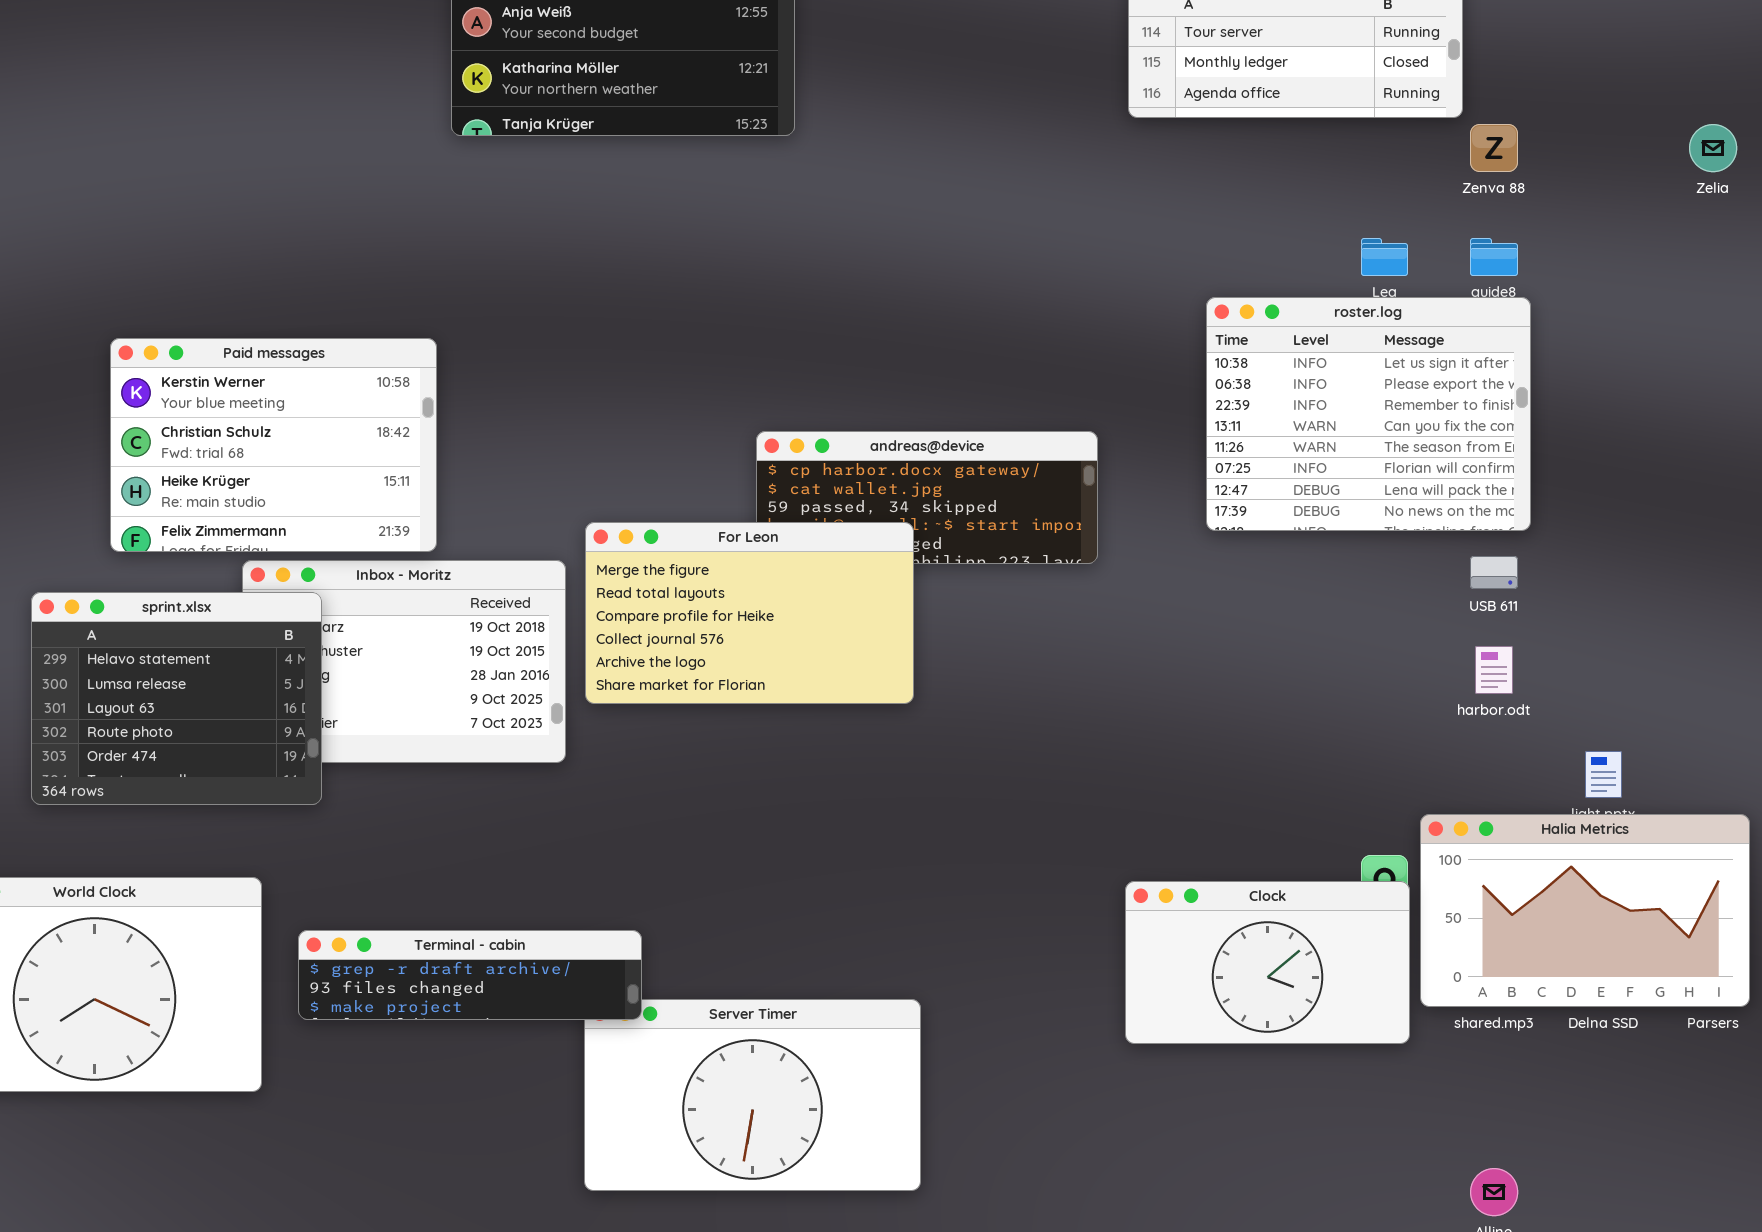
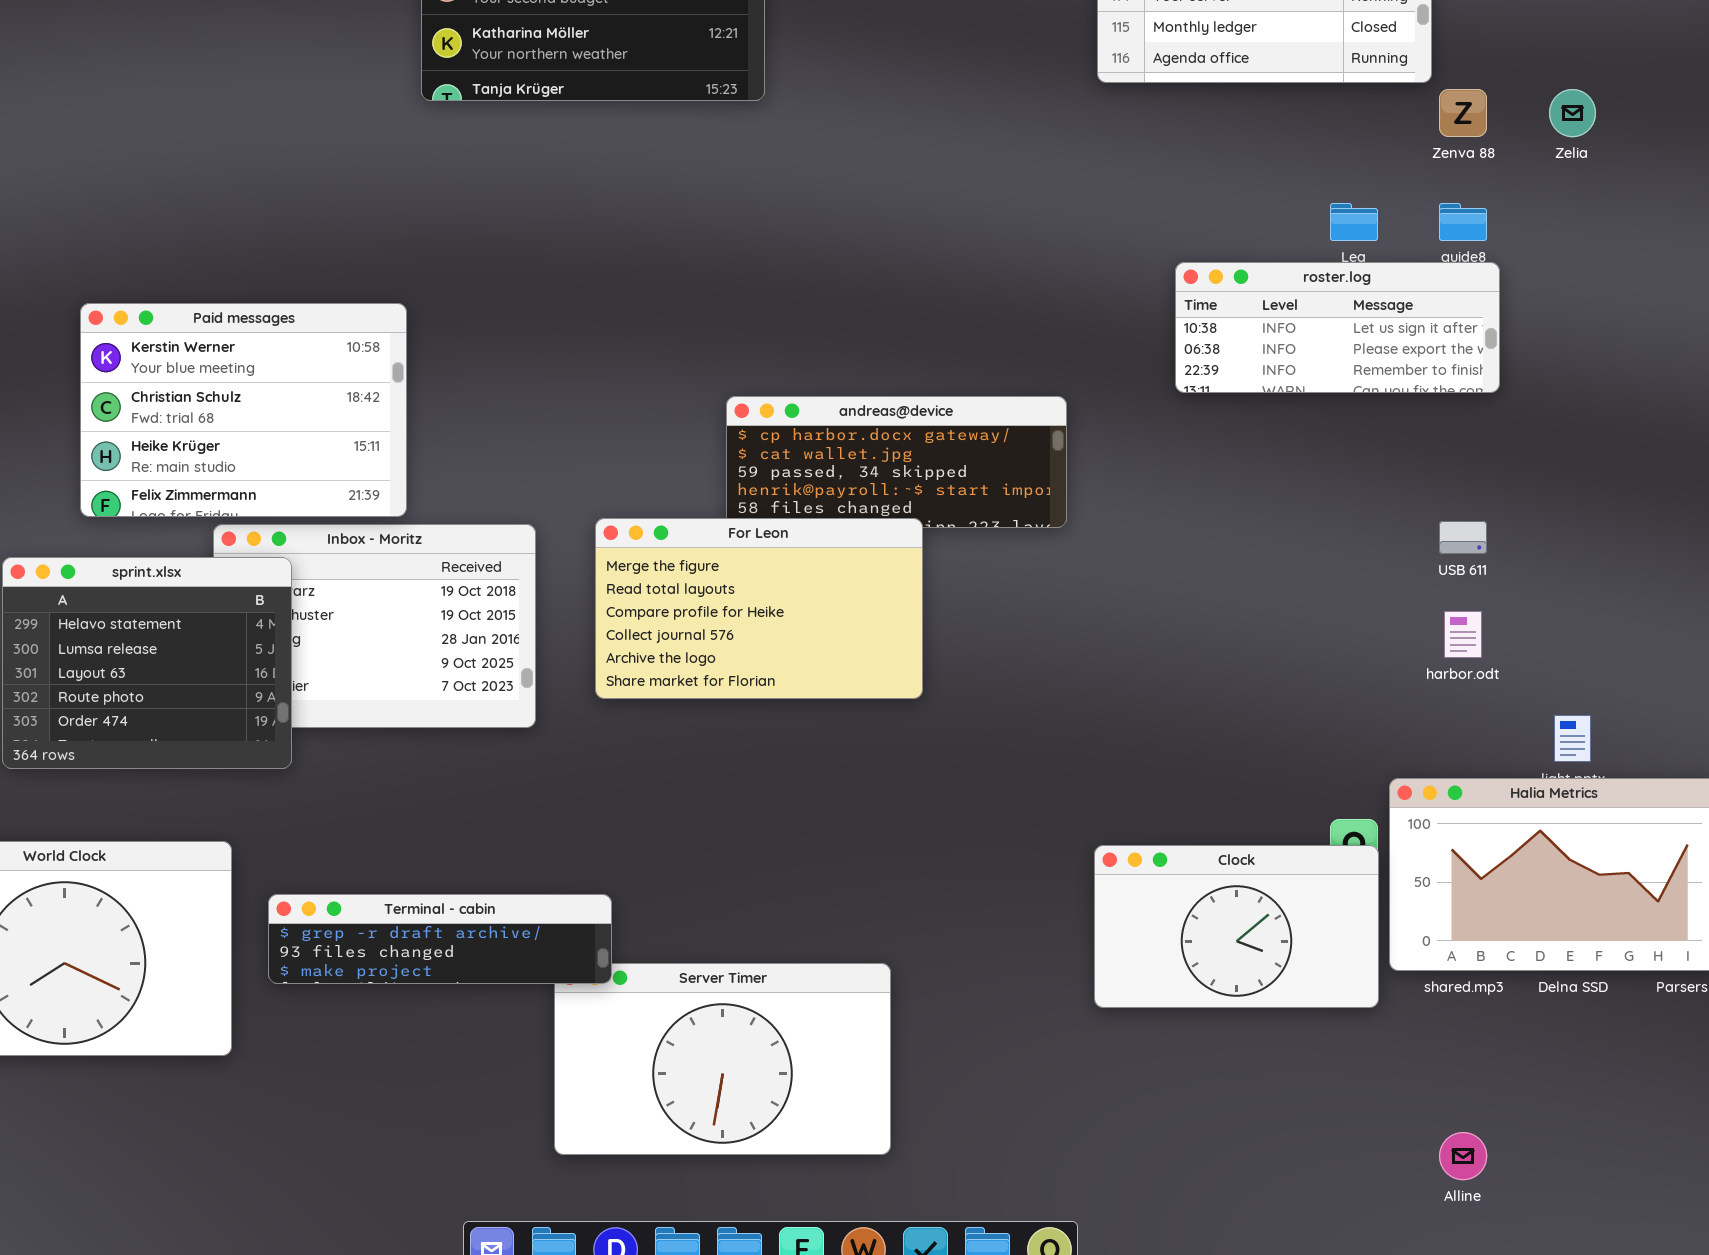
Zelia: [1689,124,1737,172] -> [1549,89,1596,137], moved
roster.log: [1206,297,1531,531] -> [1175,262,1500,393], resized
For Leon: [585,522,914,704] -> [595,518,923,699], moved

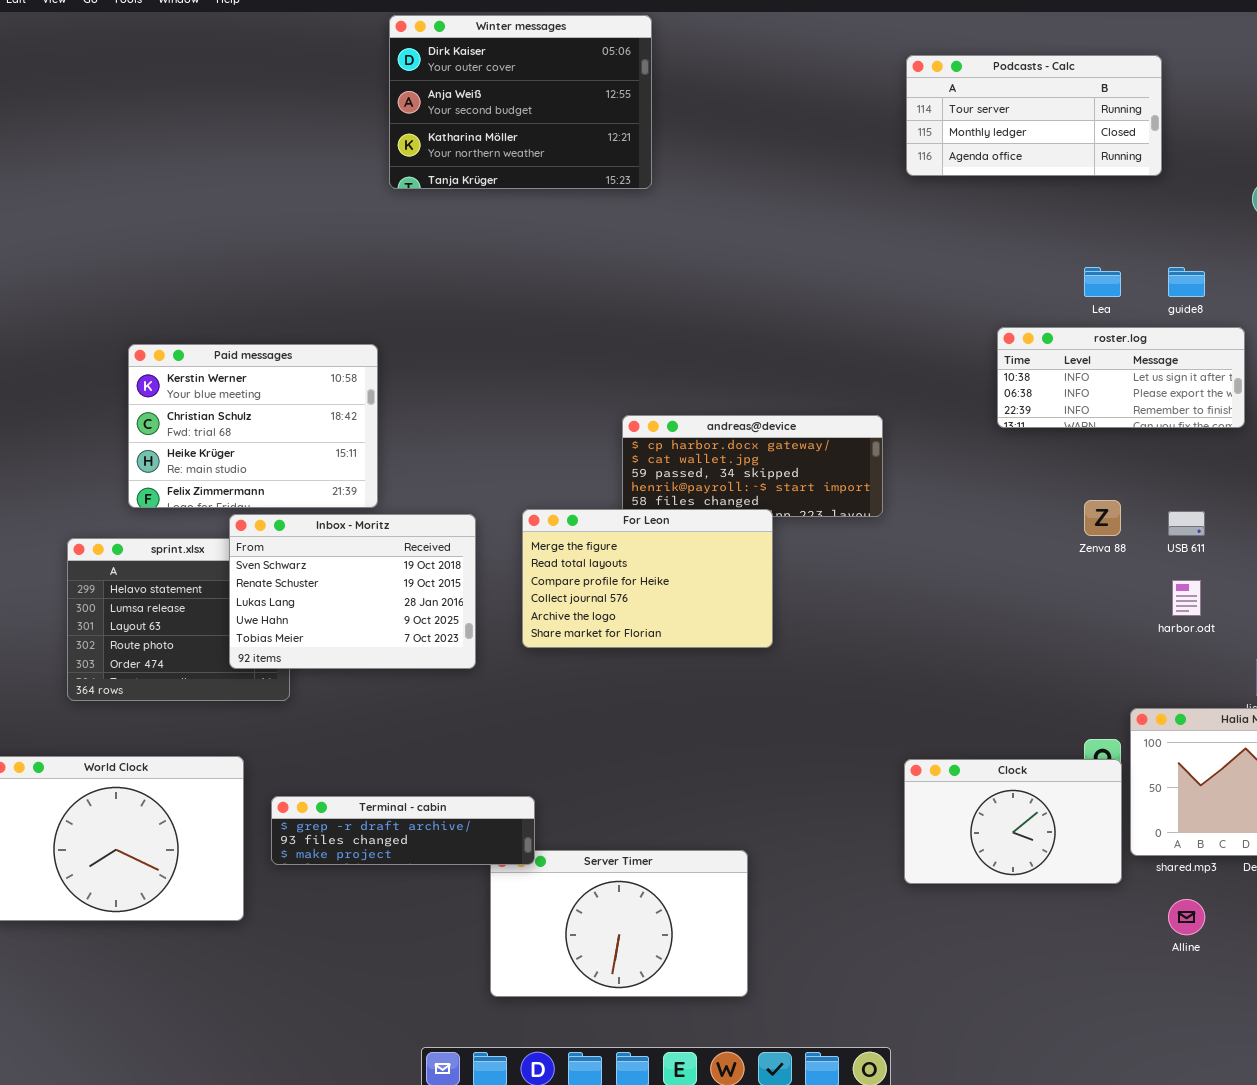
Zenva 88: [1439,89,1487,137] -> [1084,500,1121,536], moved
roster.log: [1175,262,1500,393] -> [997,327,1245,428], moved
Inbox - Moritz: [213,524,536,728] -> [229,514,476,669], raised
Alline: [1439,1132,1487,1180] -> [1168,899,1205,935], moved

